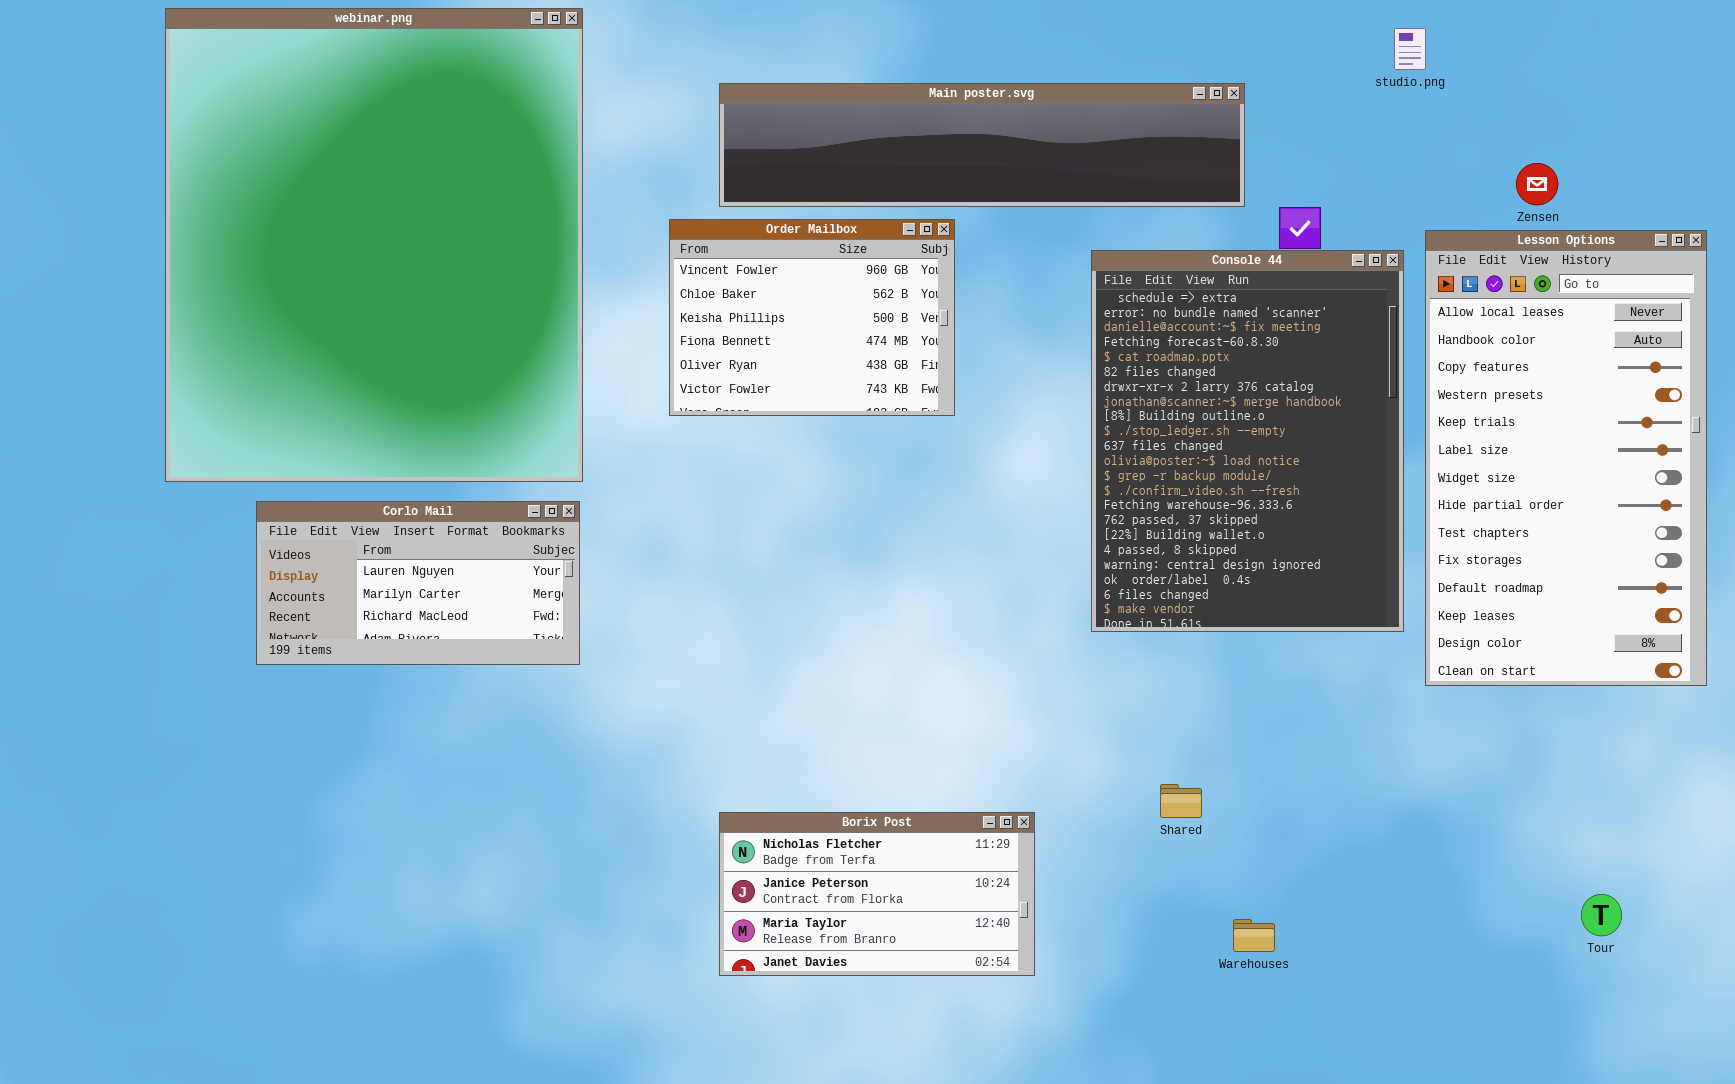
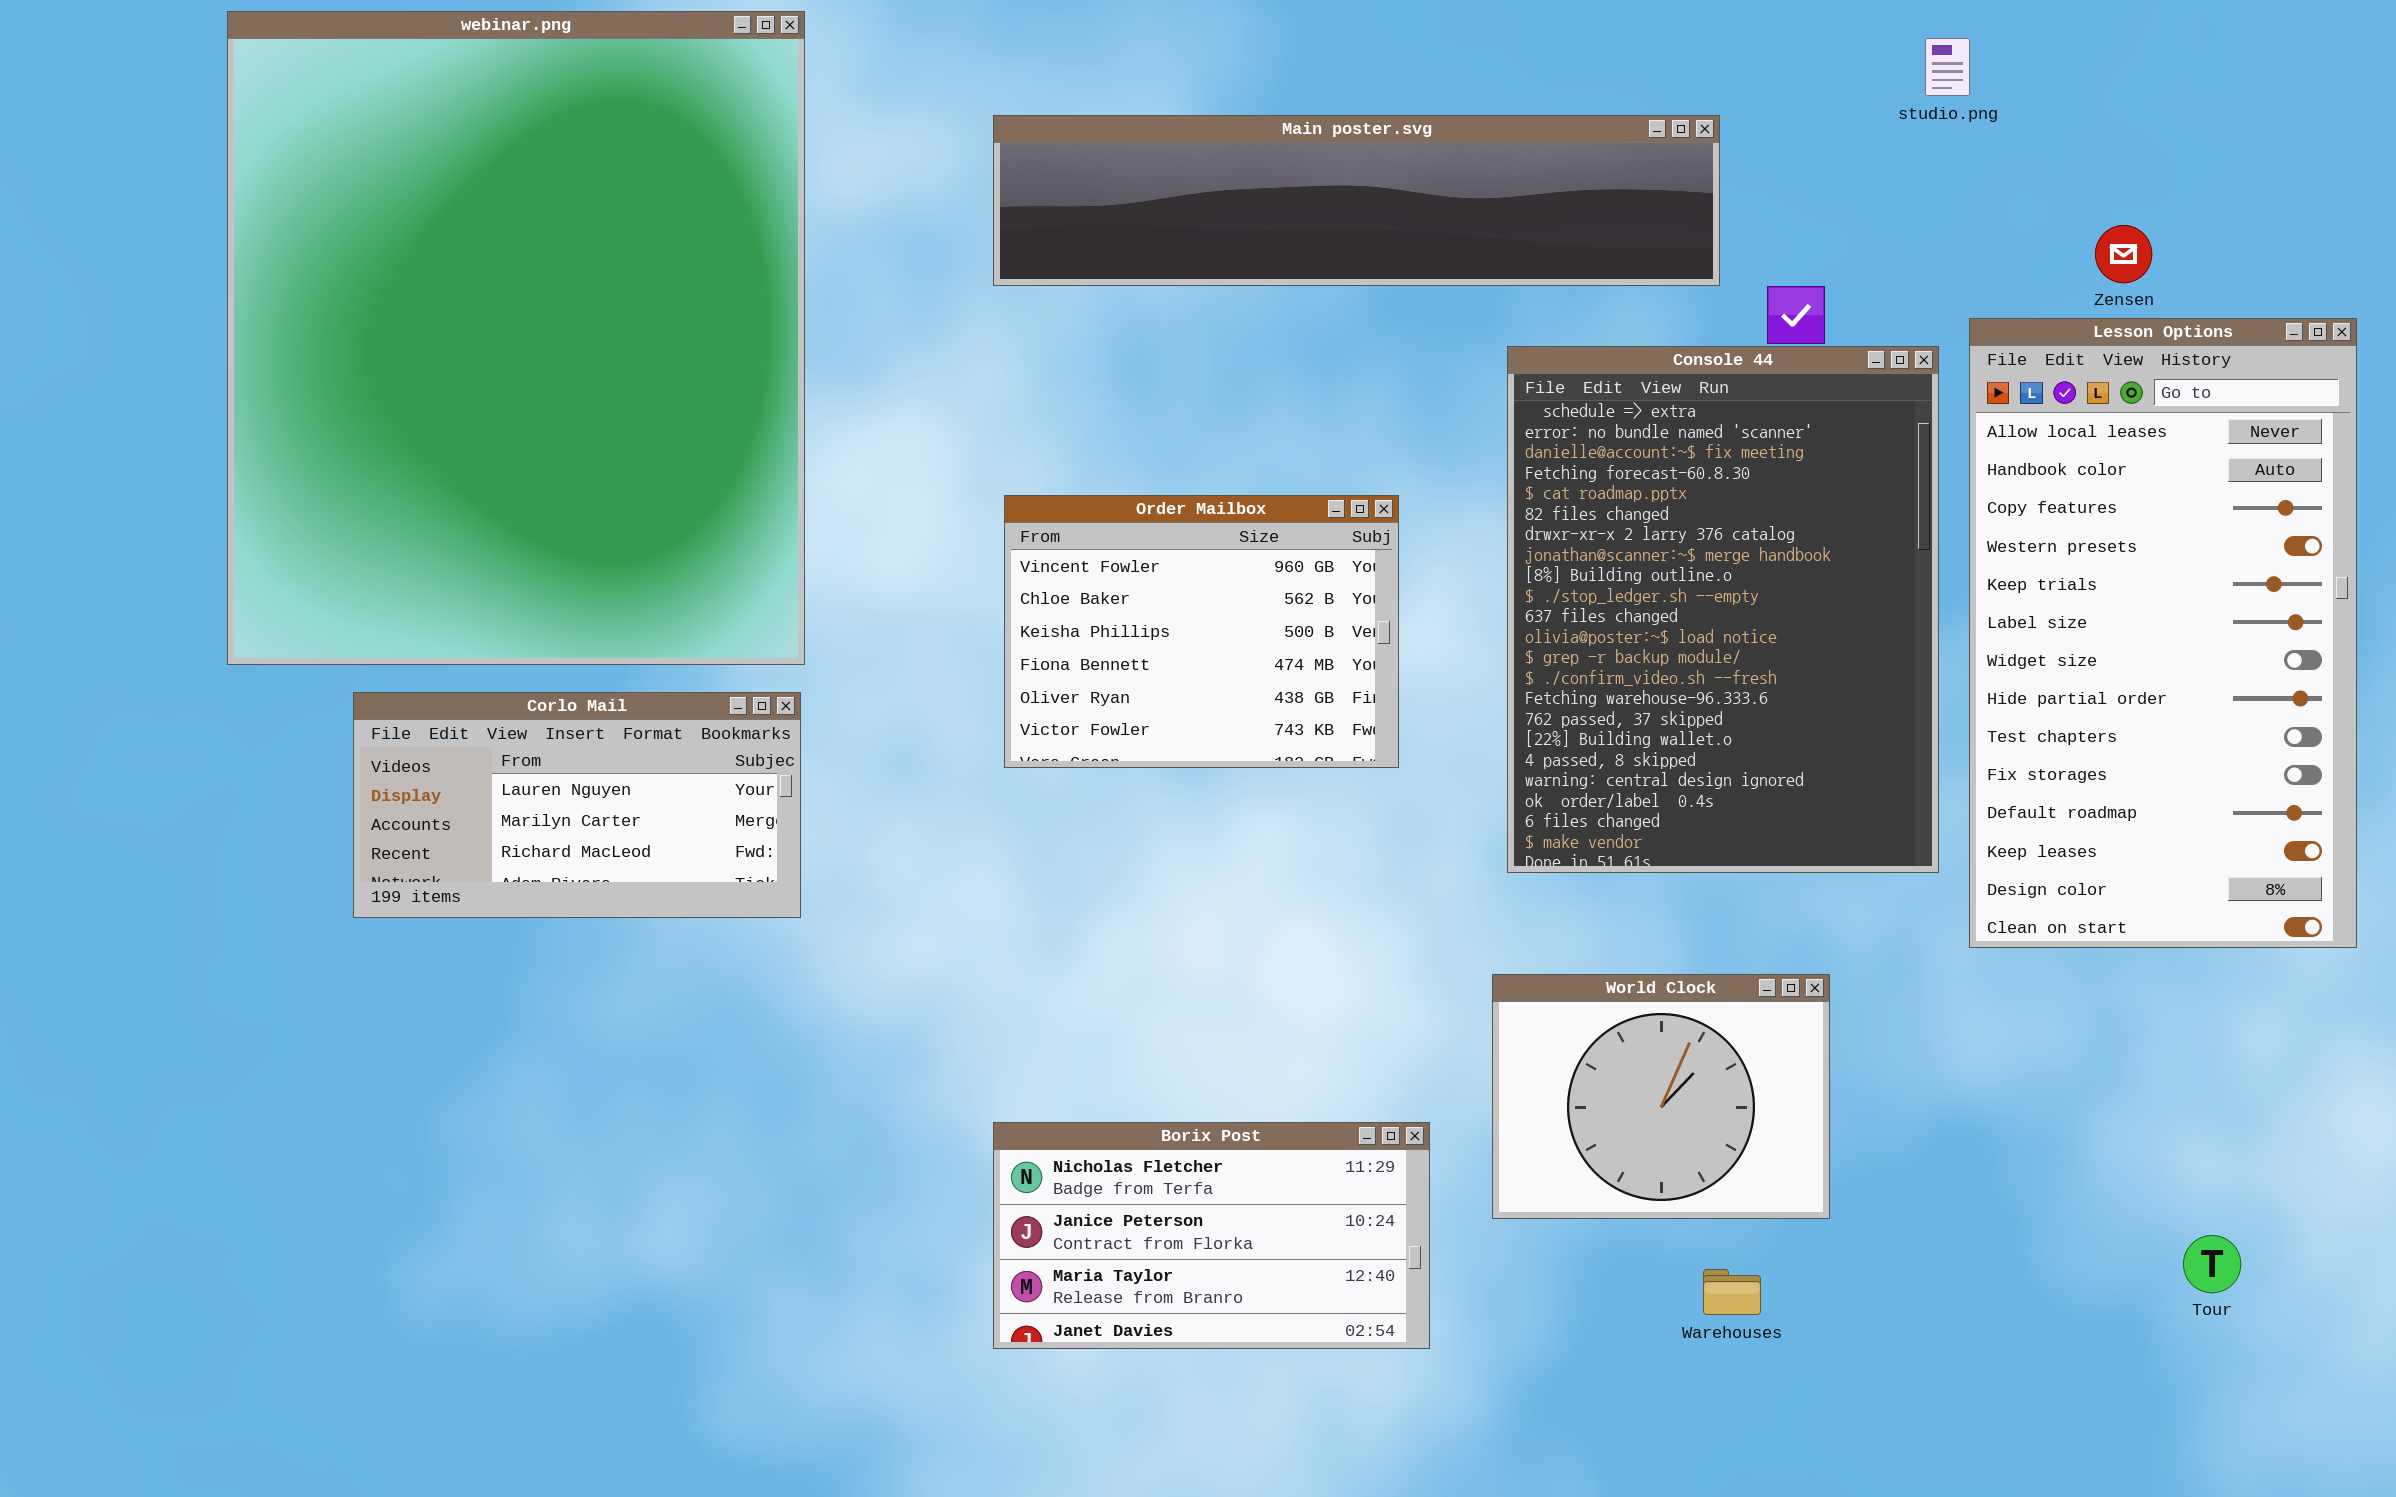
Order Mailbox: [669,219,955,416] -> [1004,495,1399,768], moved
World Clock: none -> [1492,974,1830,1219], opened

